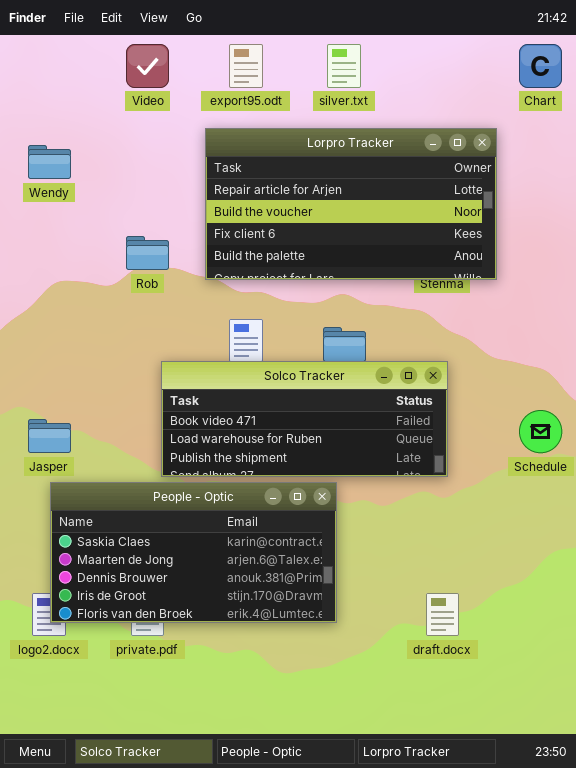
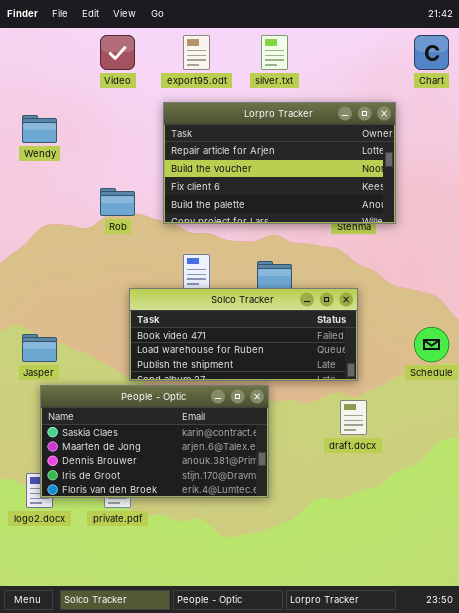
draft.docx: [426,593,459,636] -> [340,400,367,435], moved

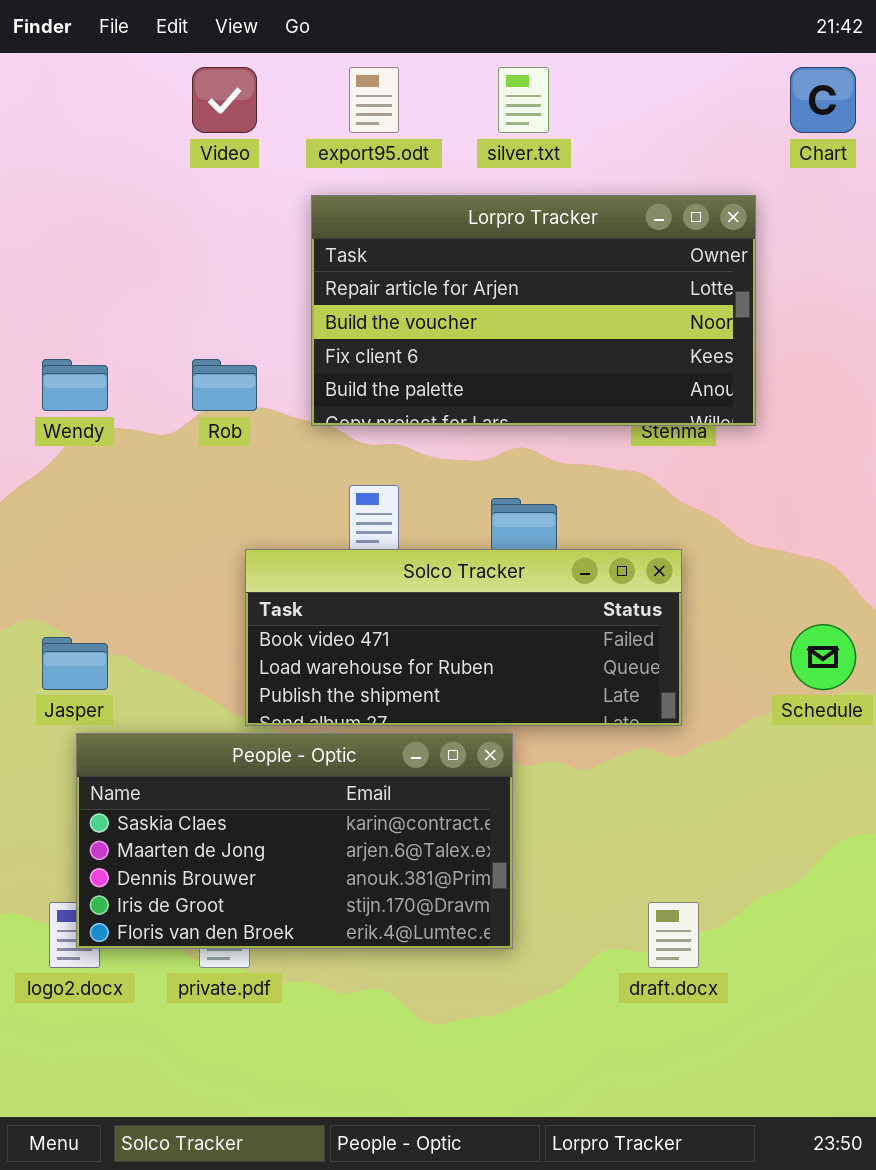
Wendy: [22,115,57,143] -> [42,359,108,411], moved
draft.docx: [340,400,367,435] -> [648,902,699,968], moved

